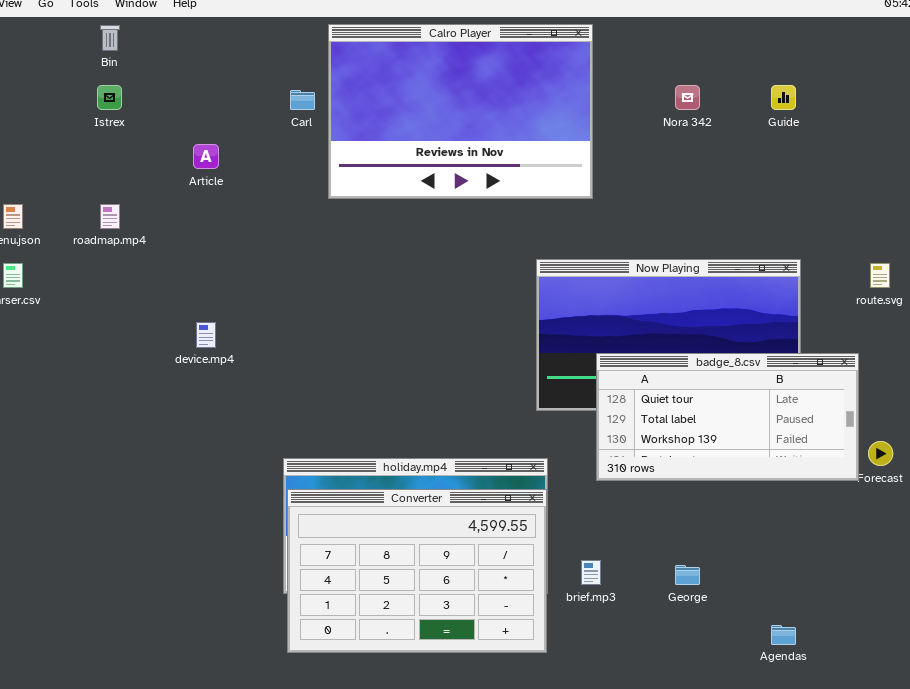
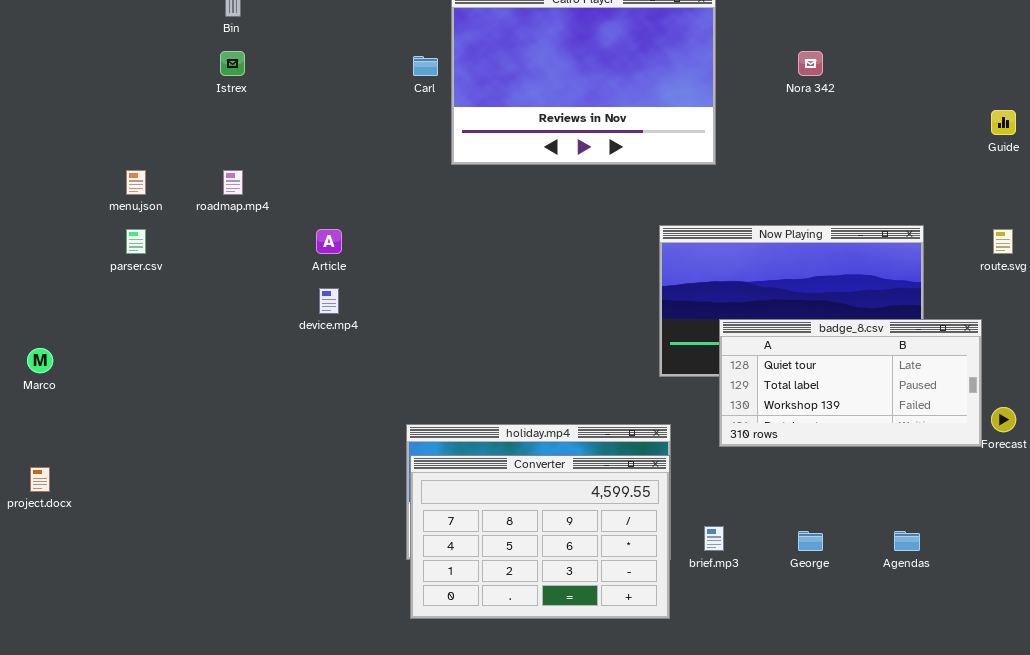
Guide: [771,85,796,110] -> [991,110,1016,135], moved
Article: [193,144,219,169] -> [316,229,342,254], moved
Agendas: [771,625,796,645] -> [894,531,920,551], moved

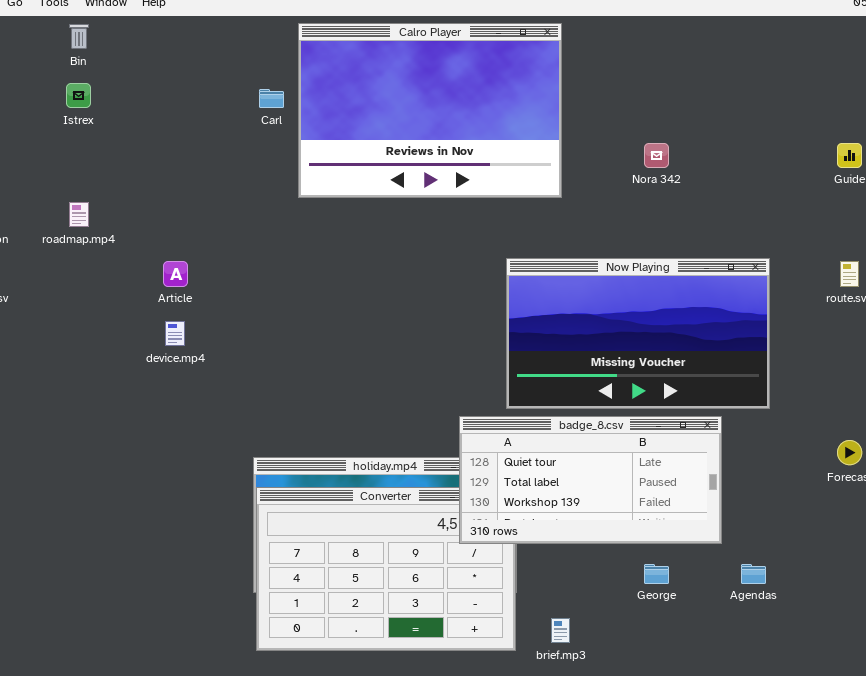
Nora 342: [798,51,823,76] -> [644,143,669,168], moved
badge_8.csv: [719,319,982,447] -> [459,416,722,544], moved
brief.mp3: [704,526,724,551] -> [551,618,570,643], moved

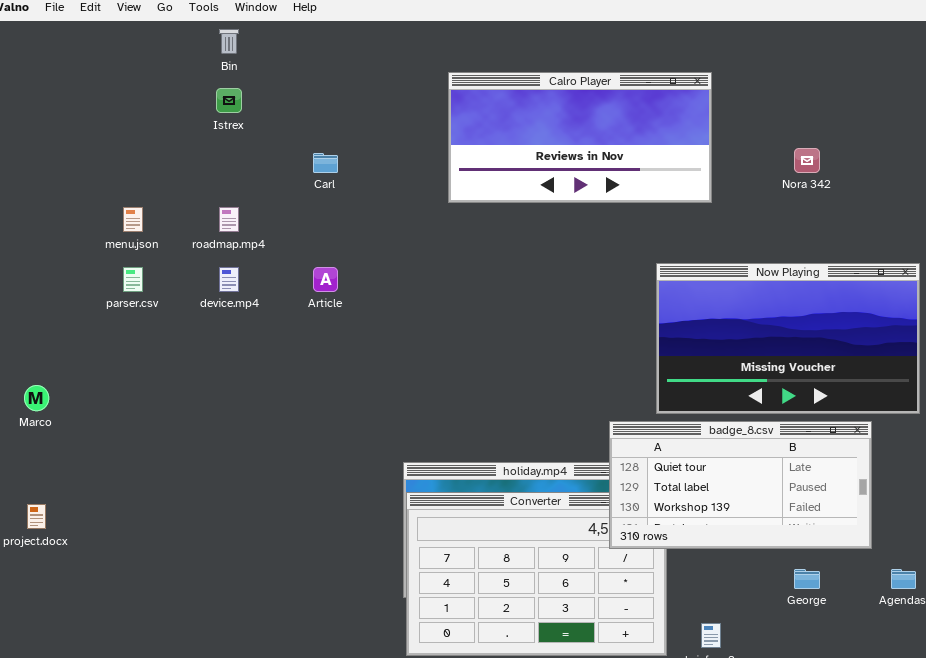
Calro Player: [298,23,562,198] -> [448,72,712,203], resized
Carl: [259,89,284,108] -> [313,153,338,173], moved
device.mp4: [165,321,185,346] -> [219,267,239,292], moved

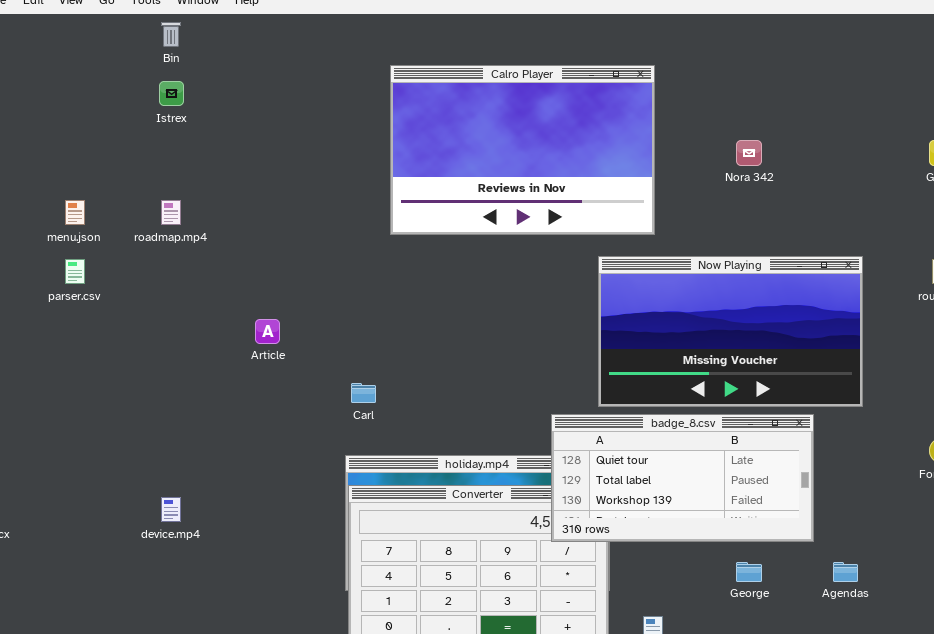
Calro Player: [448,72,712,203] -> [390,65,655,235], resized
Carl: [313,153,338,173] -> [351,383,376,403], moved
device.mp4: [219,267,239,292] -> [161,497,181,522], moved
Article: [313,267,338,292] -> [255,319,280,344], moved

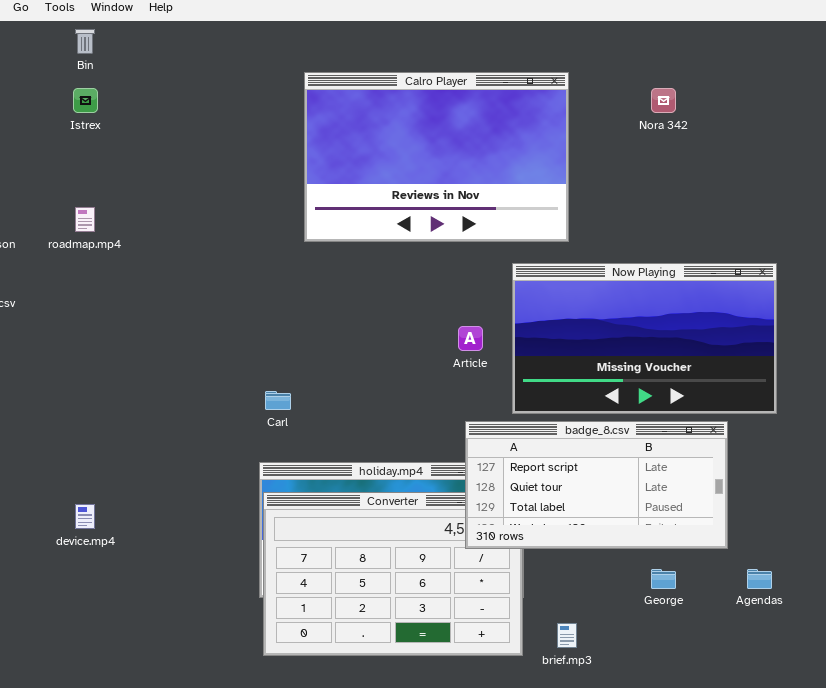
Nora 342: [736,140,762,166] -> [651,88,676,113], moved
Article: [255,319,280,344] -> [458,326,483,351], moved
badge_8.csv: [551,414,814,542] -> [465,421,728,549], scrolled up 1 row

